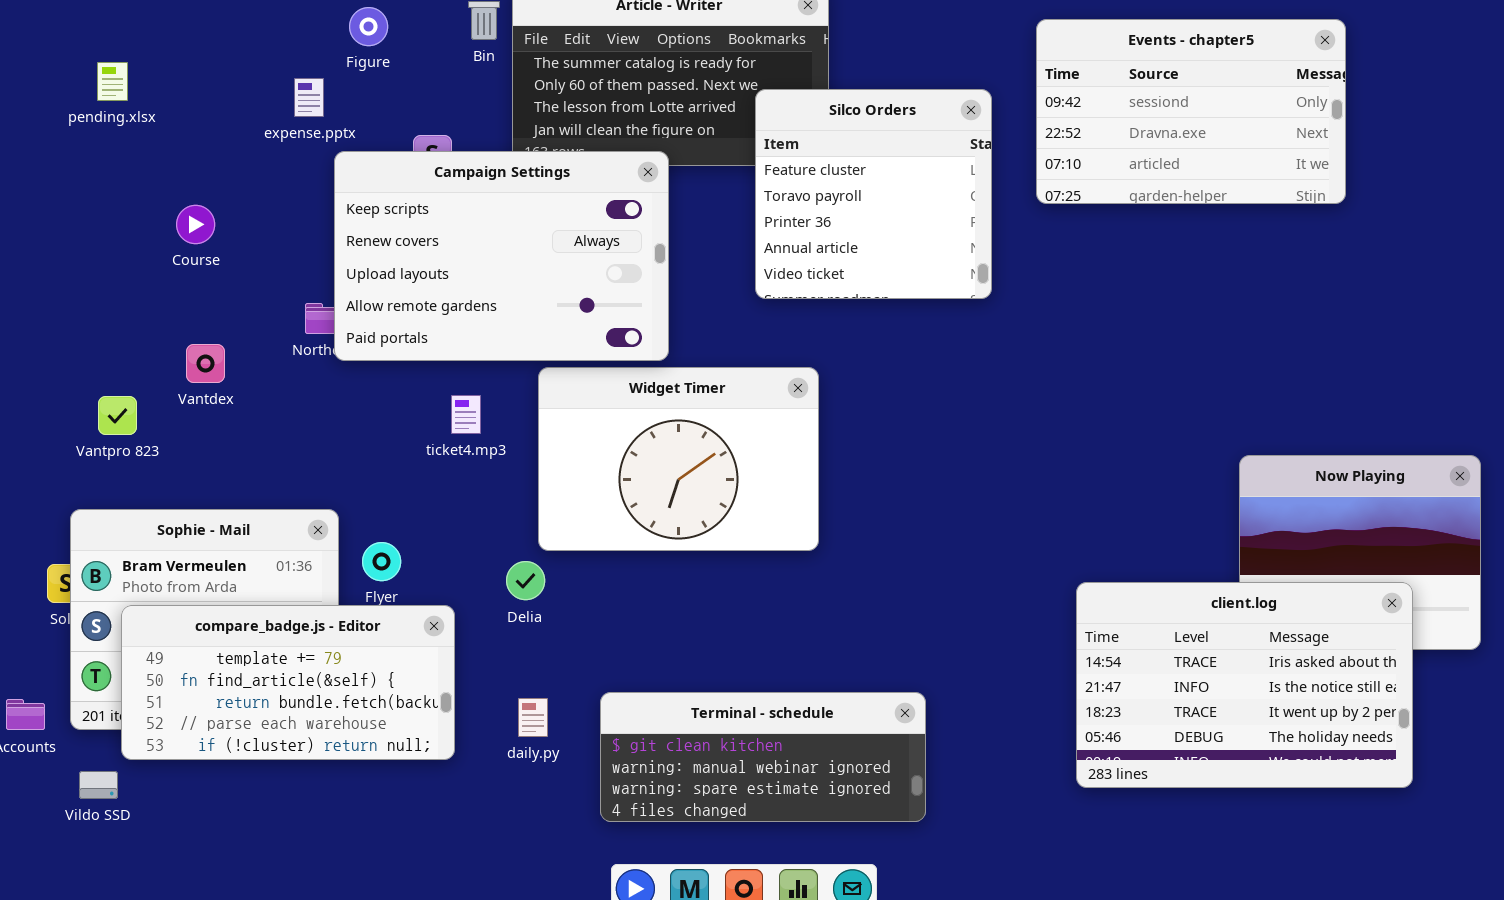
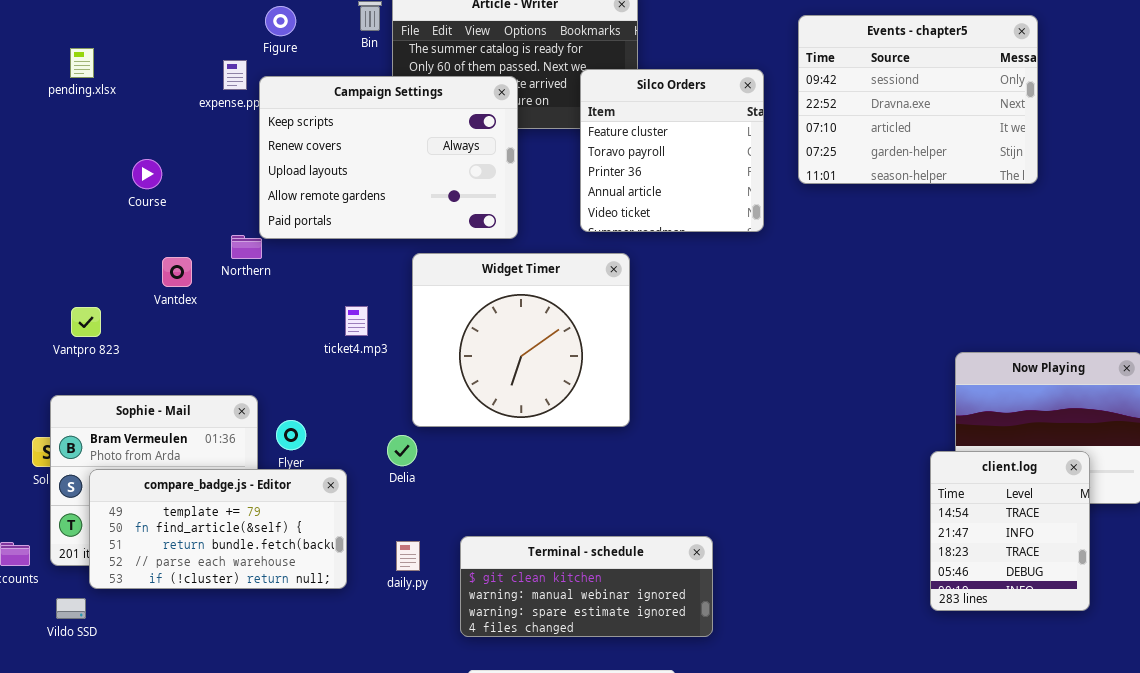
Events - chapter5: [1036,19,1346,204] -> [798,15,1038,184], resized
Campaign Settings: [334,151,669,361] -> [259,76,518,239], moved
Vantdex: [186,344,225,383] -> [162,257,192,287], moved
Widget Timer: [538,367,819,551] -> [412,253,630,427], resized
client.log: [1076,582,1413,788] -> [930,451,1090,611], resized

